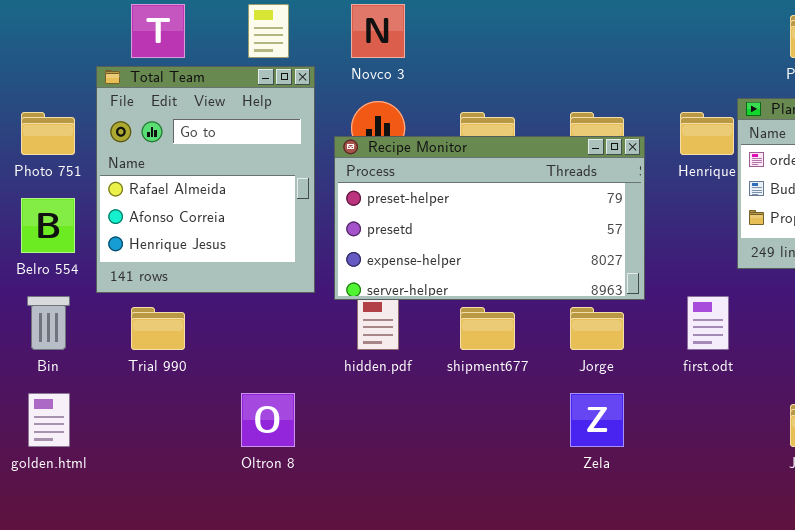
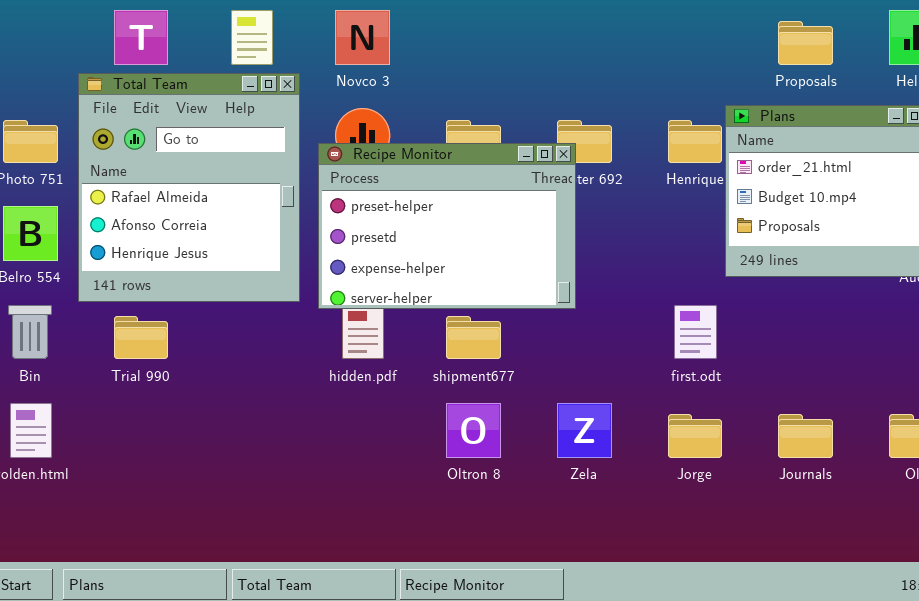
Recipe Monitor: [334,136,645,300] -> [318,143,576,309], resized
Jorge: [570,307,624,350] -> [668,414,722,458], moved
Oltron 8: [241,393,295,447] -> [446,403,501,458], moved

